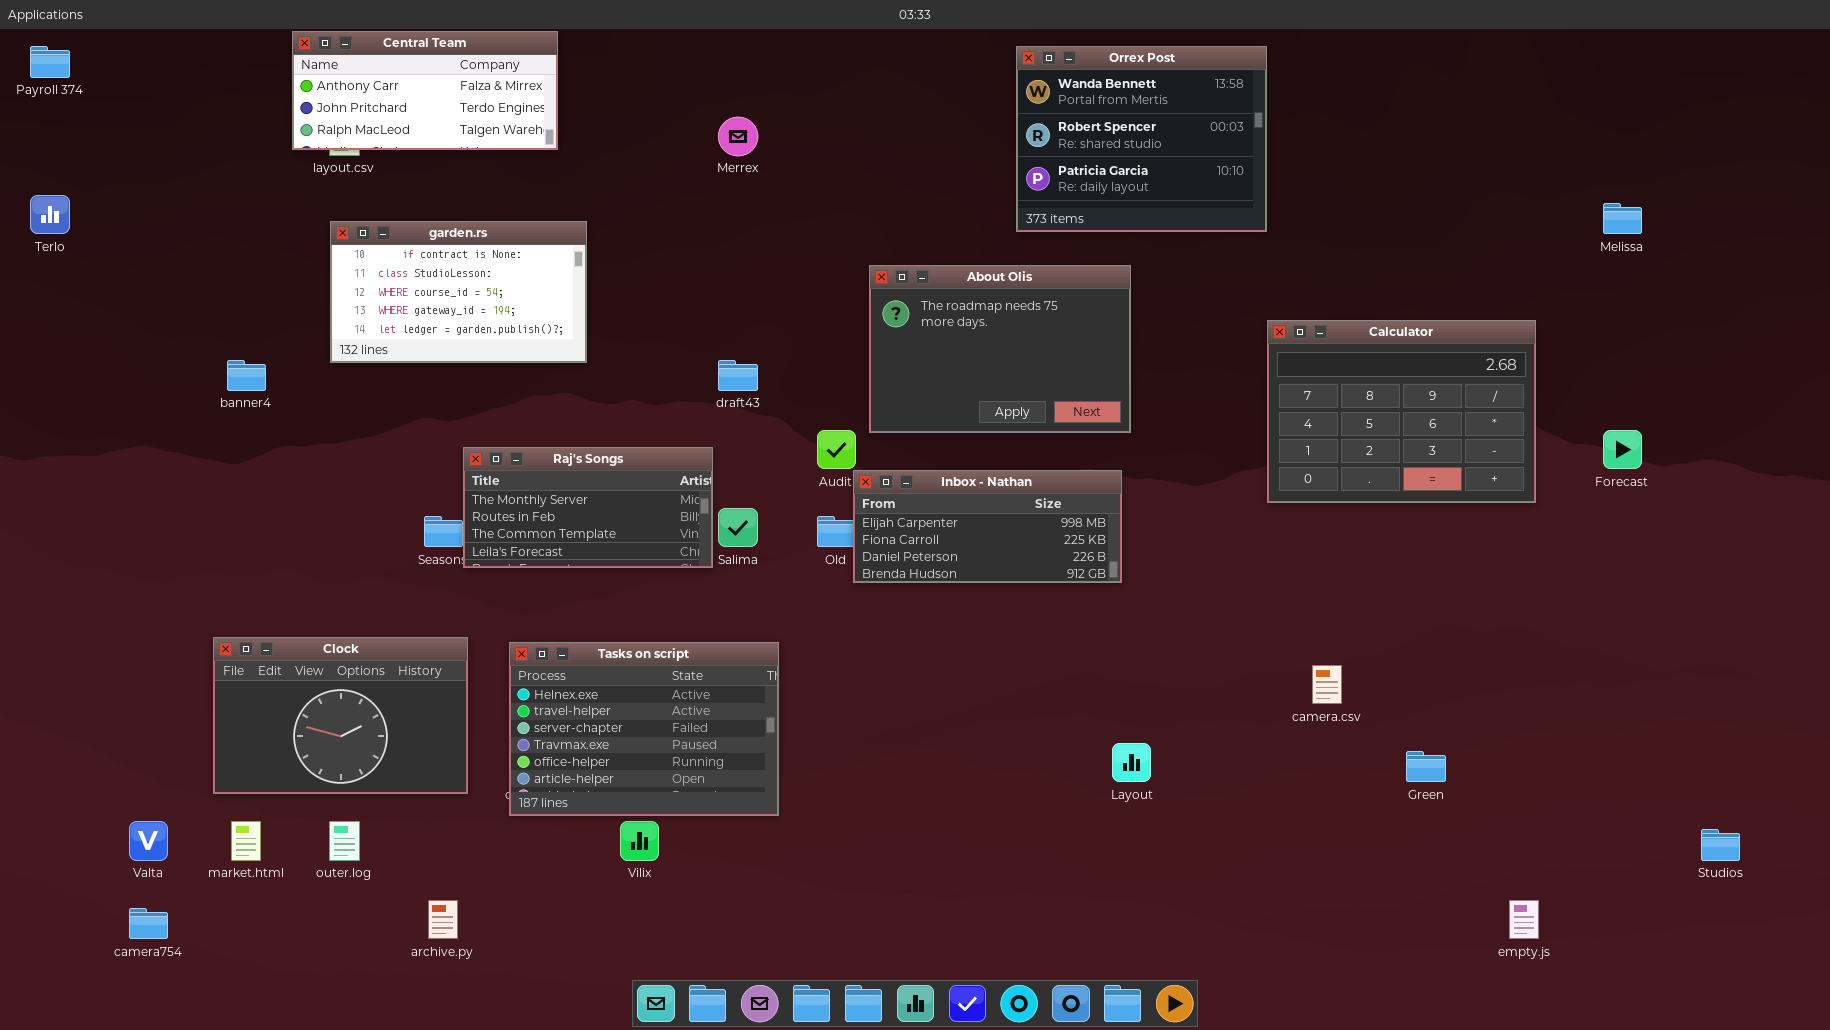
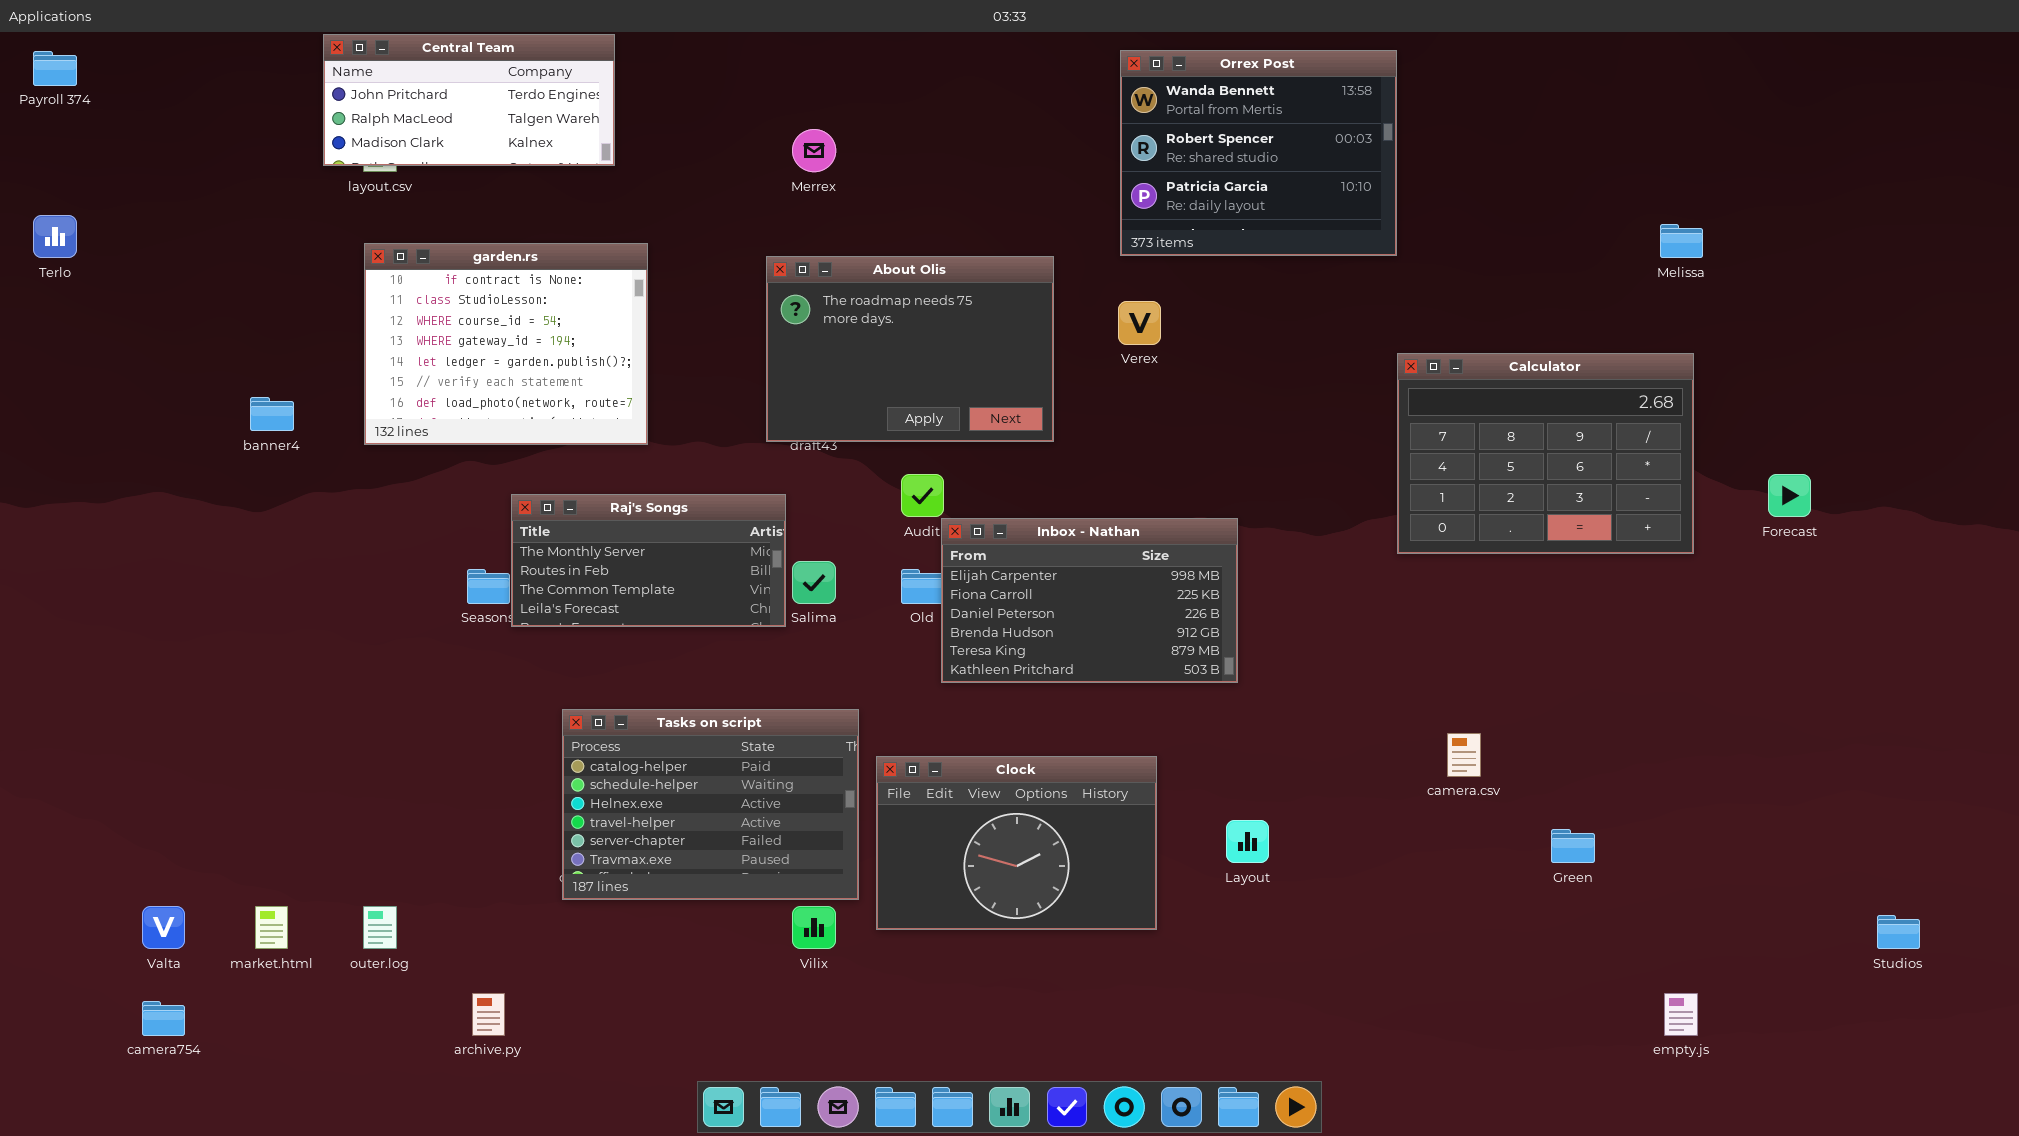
Central Team: [292,31,558,150] -> [323,34,615,166], scrolled down 1 row
Melissa: [1603,203,1642,234] -> [1660,224,1703,258], moved
garden.rs: [330,221,587,363] -> [364,243,648,445], resized
About Olis: [869,265,1131,433] -> [766,256,1054,442], moved
Inbox - Nathan: [853,470,1122,583] -> [941,518,1238,683], resized
Clock: [213,637,468,794] -> [876,756,1157,930], moved
Tasks on script: [509,642,779,816] -> [562,709,859,900], scrolled up 2 rows
Vilix: [620,821,659,861] -> [792,906,836,949], moved

